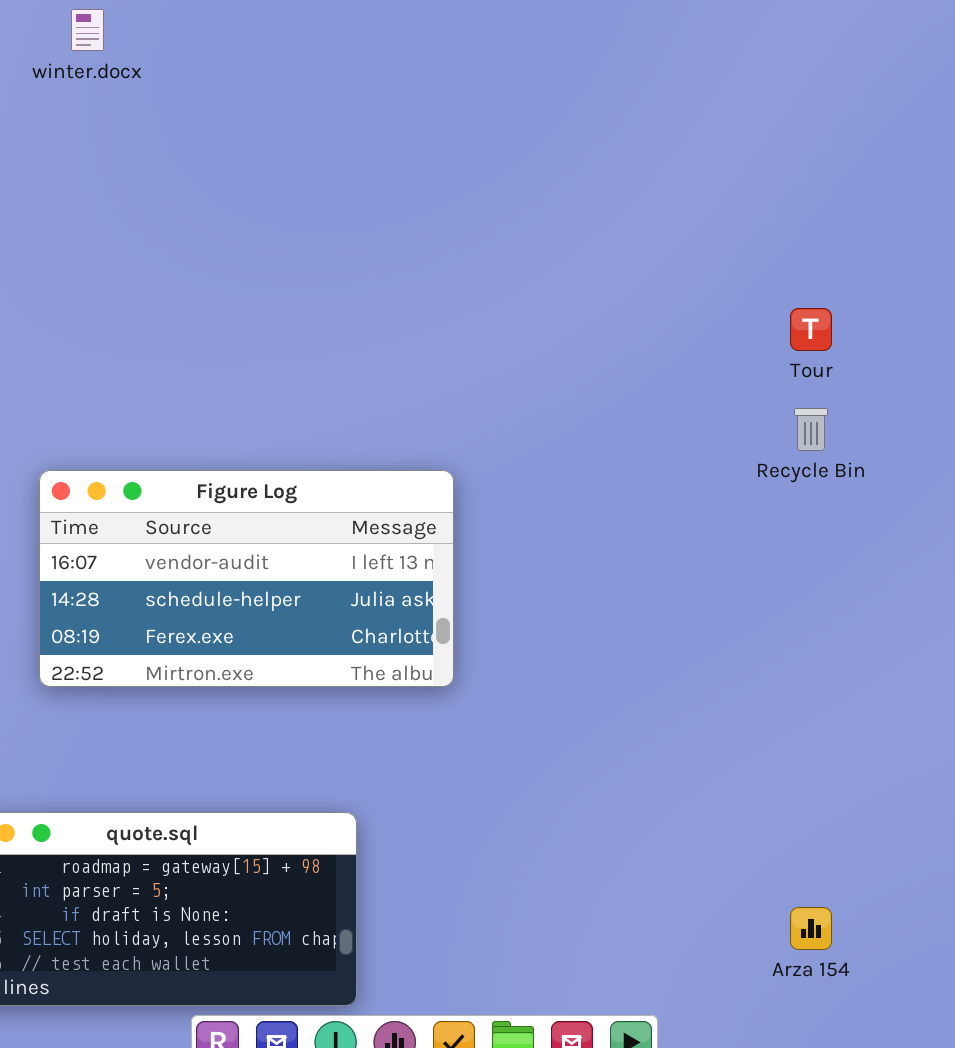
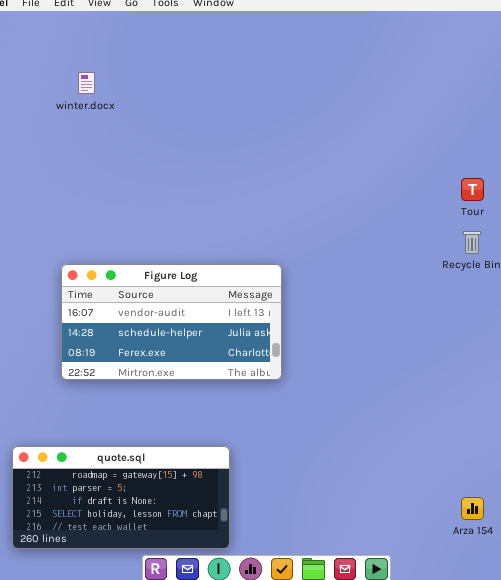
winter.docx: [71,9,104,51] -> [78,72,95,94], moved

